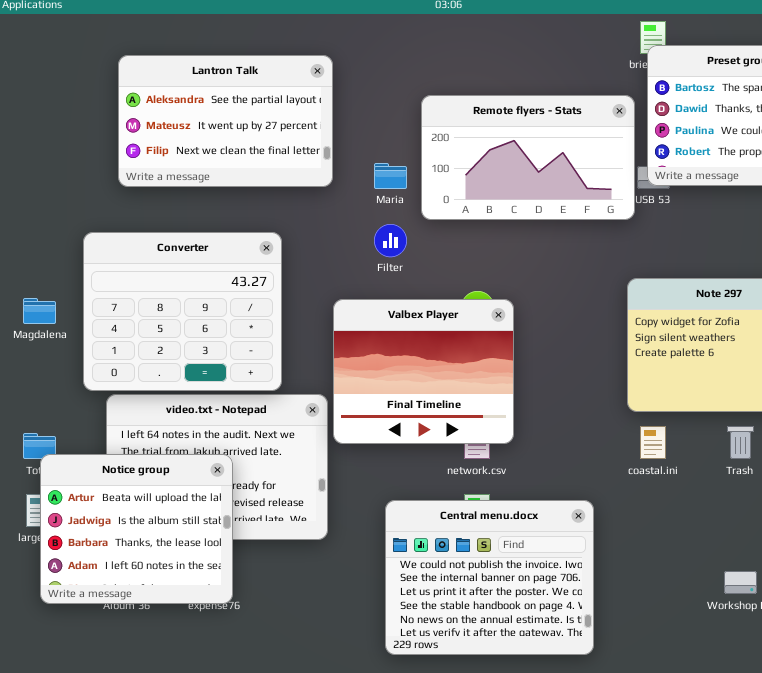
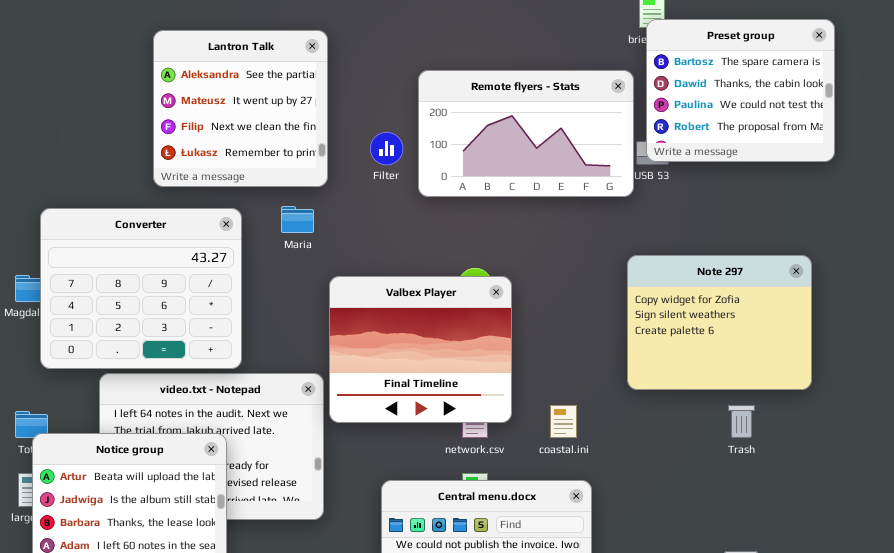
Lantron Talk: [118,55,333,187] -> [153,30,328,187], resized
Maria: [374,163,407,189] -> [281,206,314,233], moved
Filter: [374,224,407,257] -> [370,132,403,165], moved
Converter: [83,232,282,391] -> [40,208,242,369], moved
coastal.ini: [640,426,666,459] -> [550,405,577,438], moved

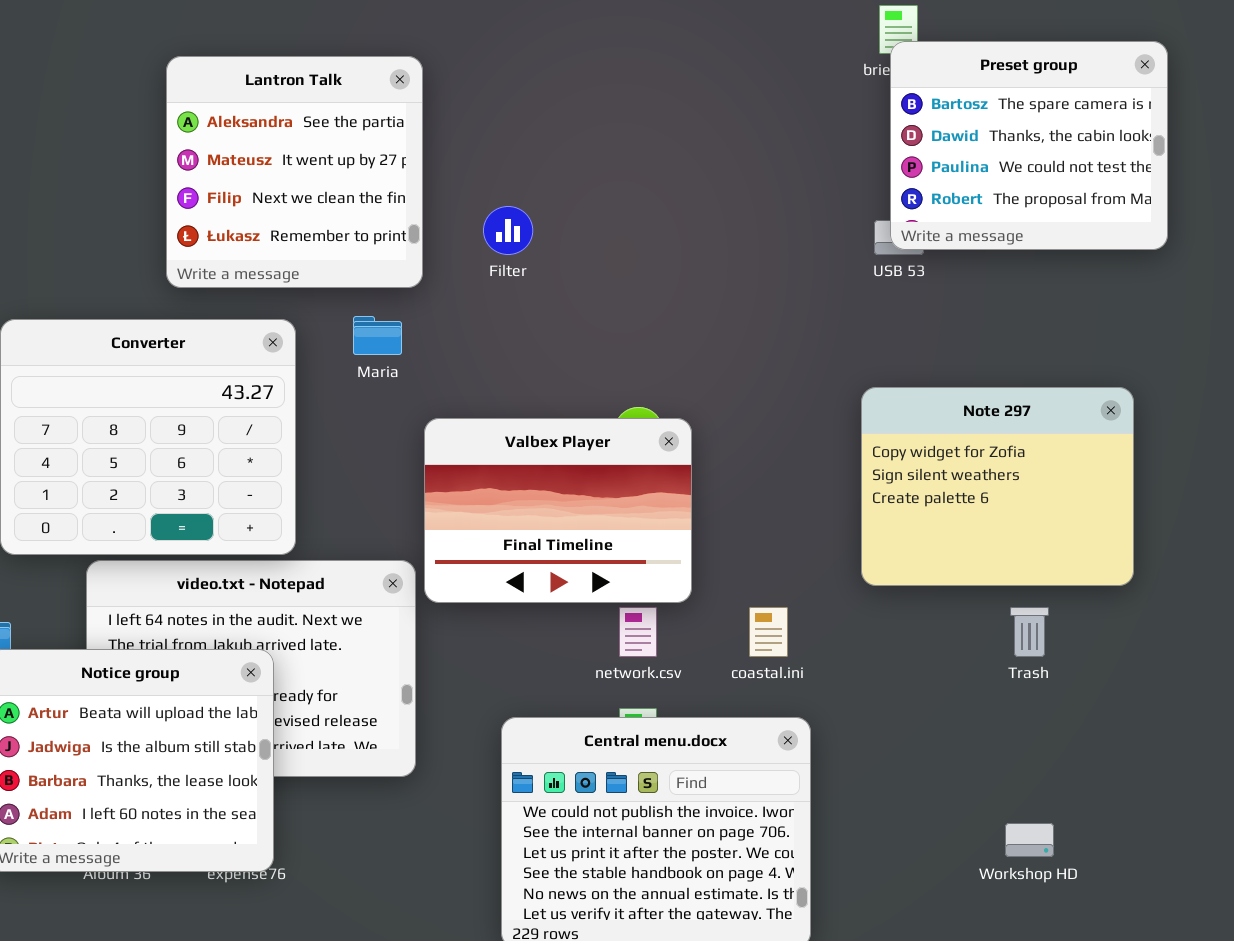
Remote flyers - Stats: [418,70,634,197] -> none, closed
Valbex Player: [329,276,512,423] -> [424,418,692,603], resized

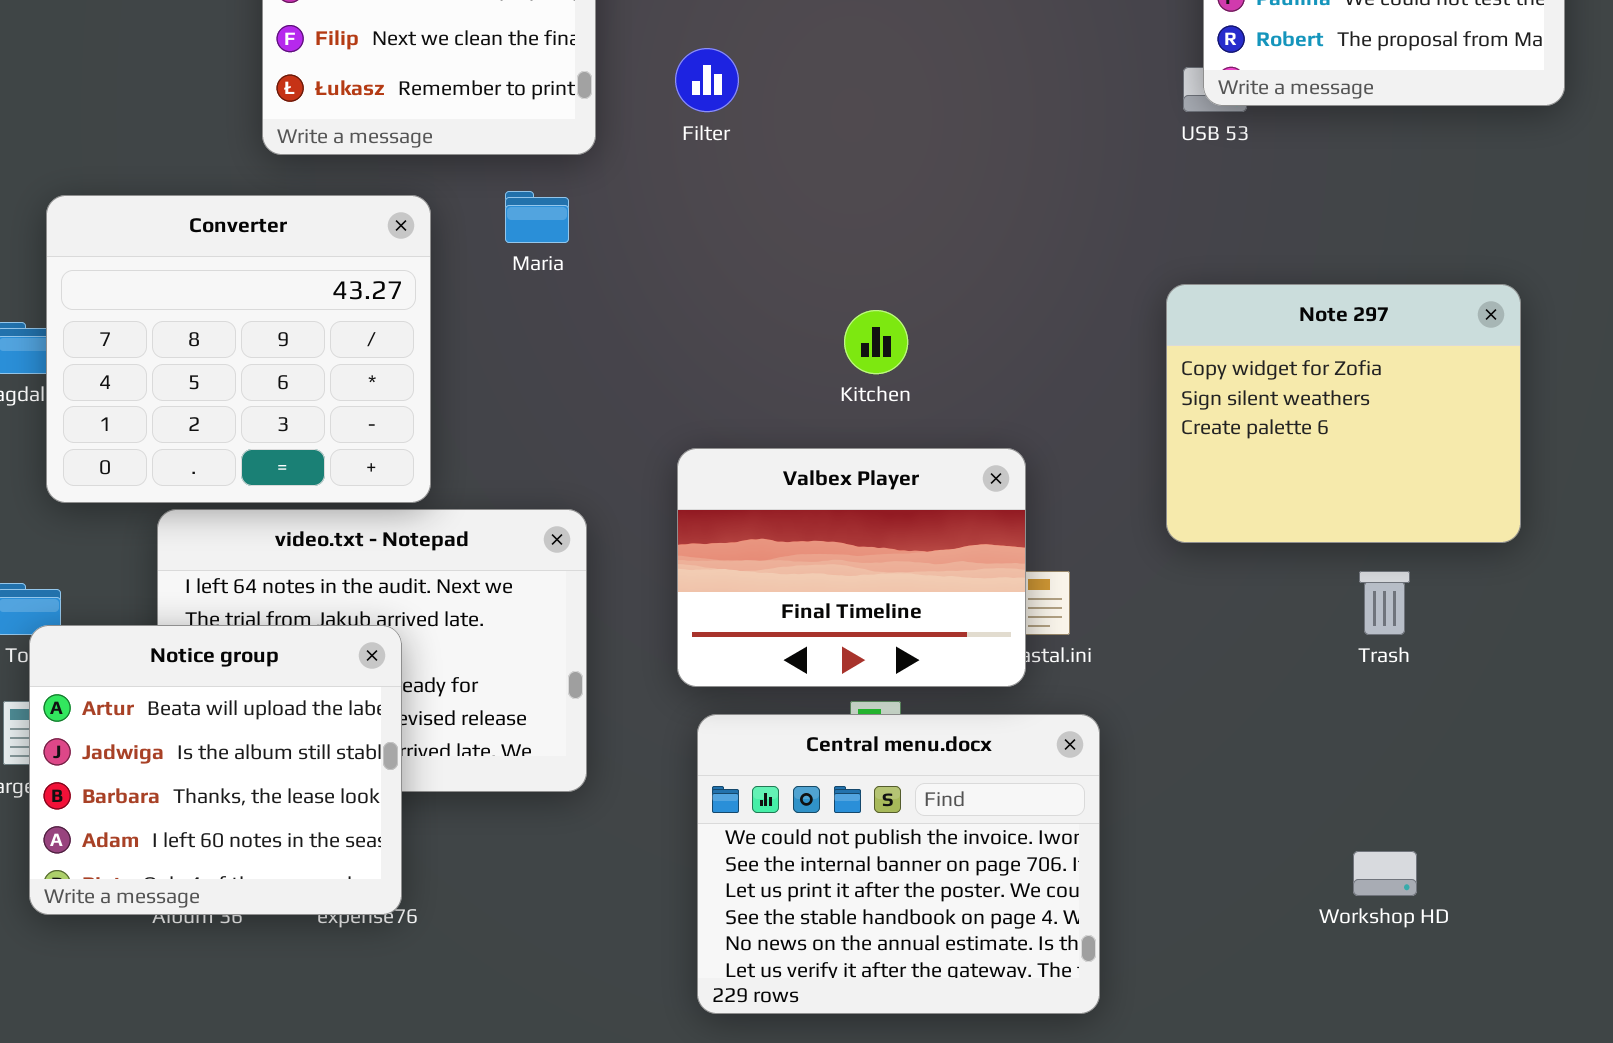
Valbex Player: [424,418,692,603] -> [677,448,1026,687], moved

